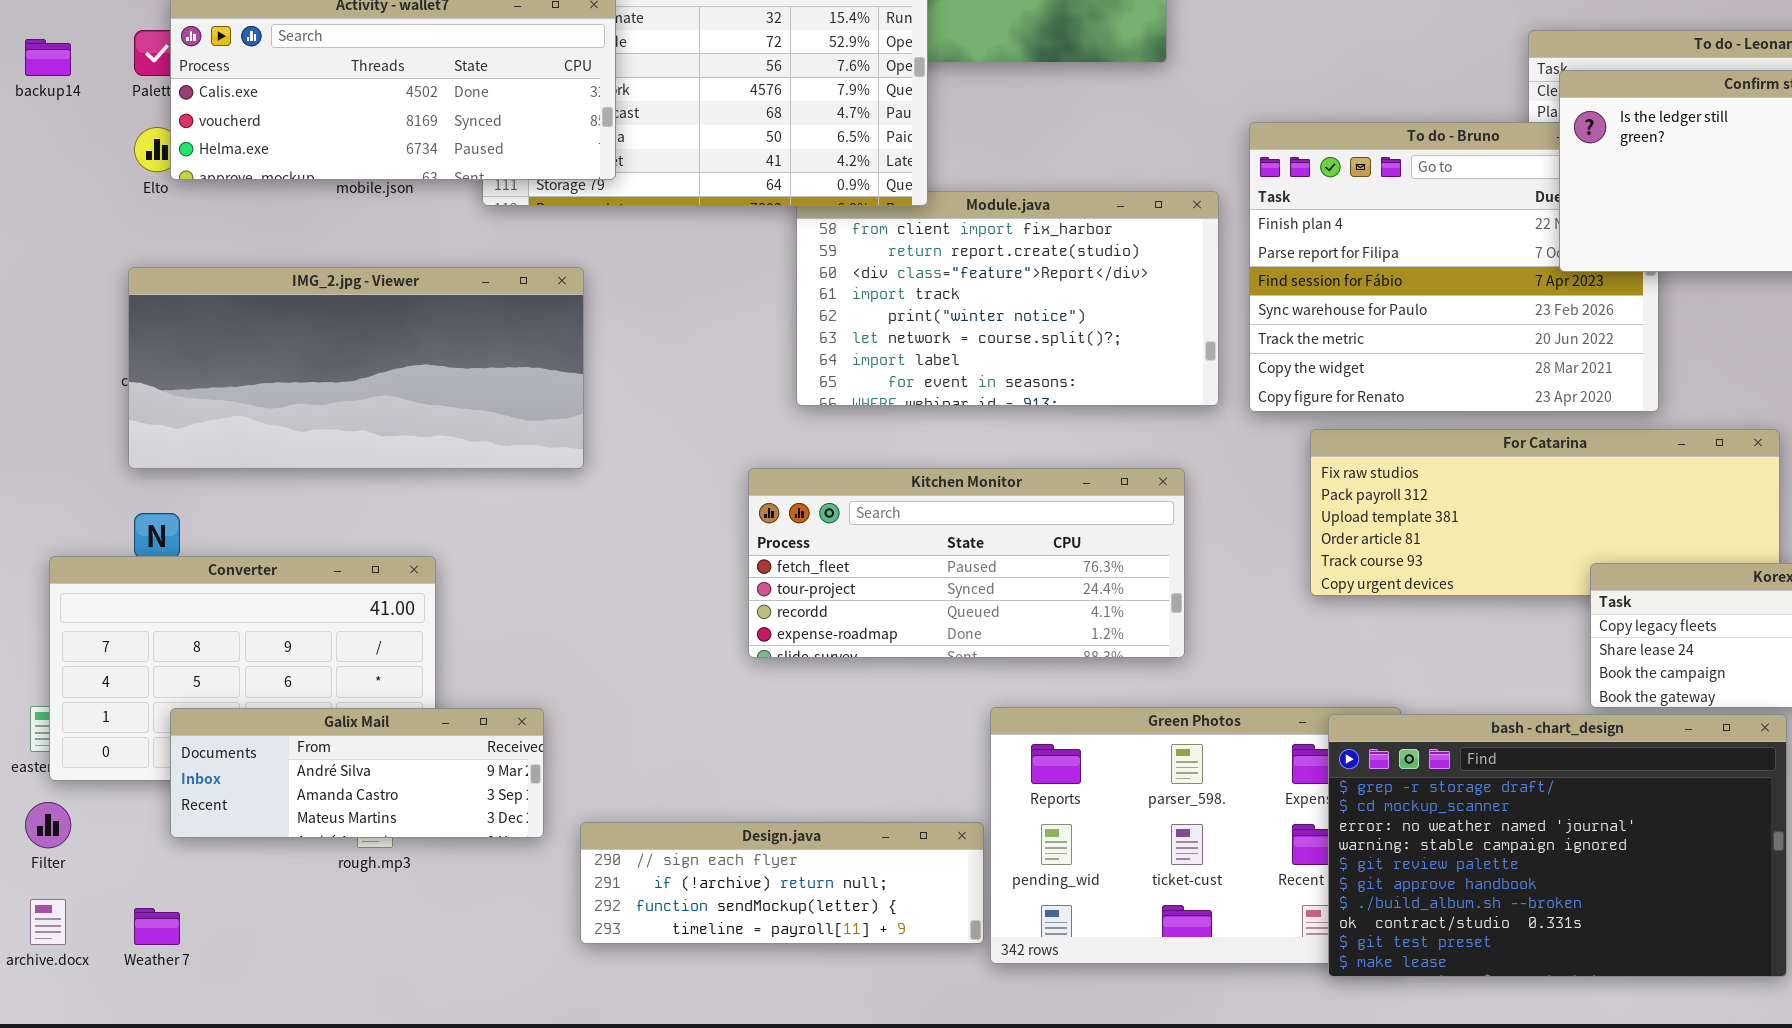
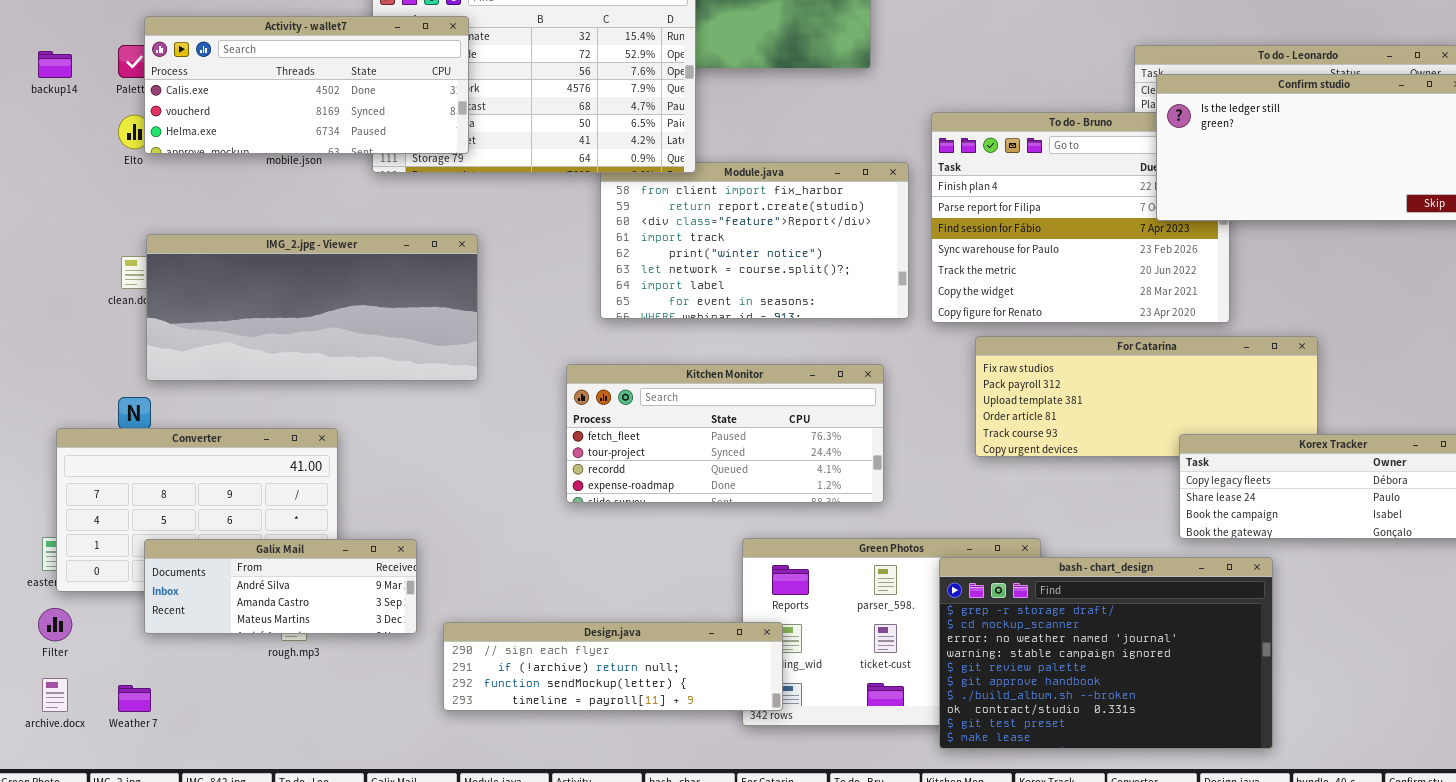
IMG_2.jpg - Viewer: [128,267,584,469] -> [146,234,478,381], moved
bash - chart_design: [1328,714,1787,977] -> [939,557,1273,749], moved
Design.java: [580,822,984,944] -> [443,622,783,711], resized

